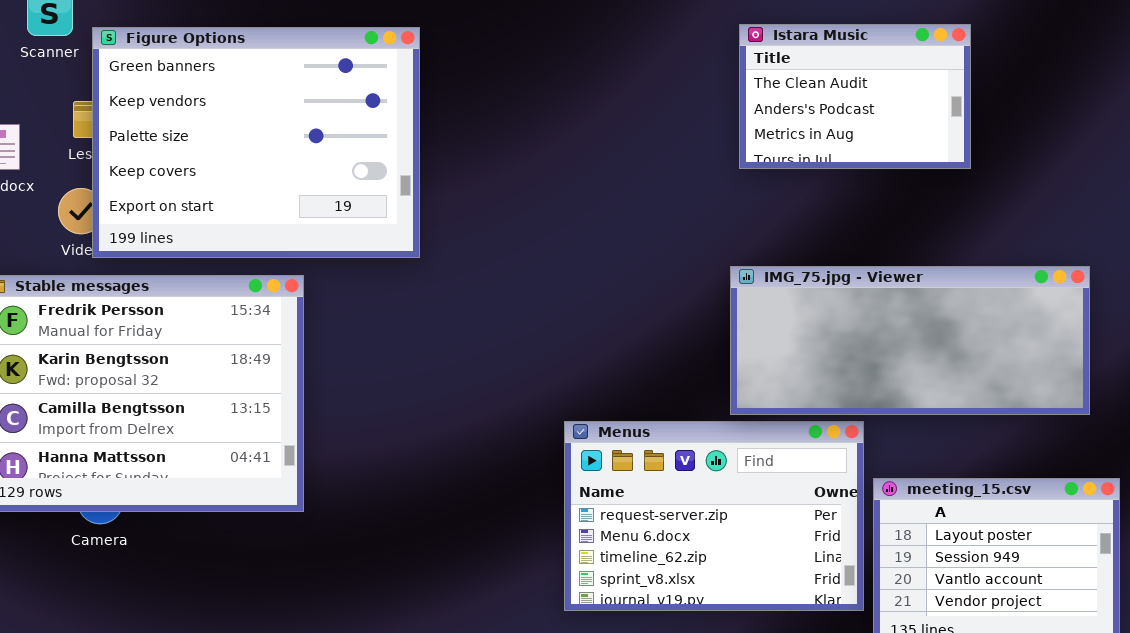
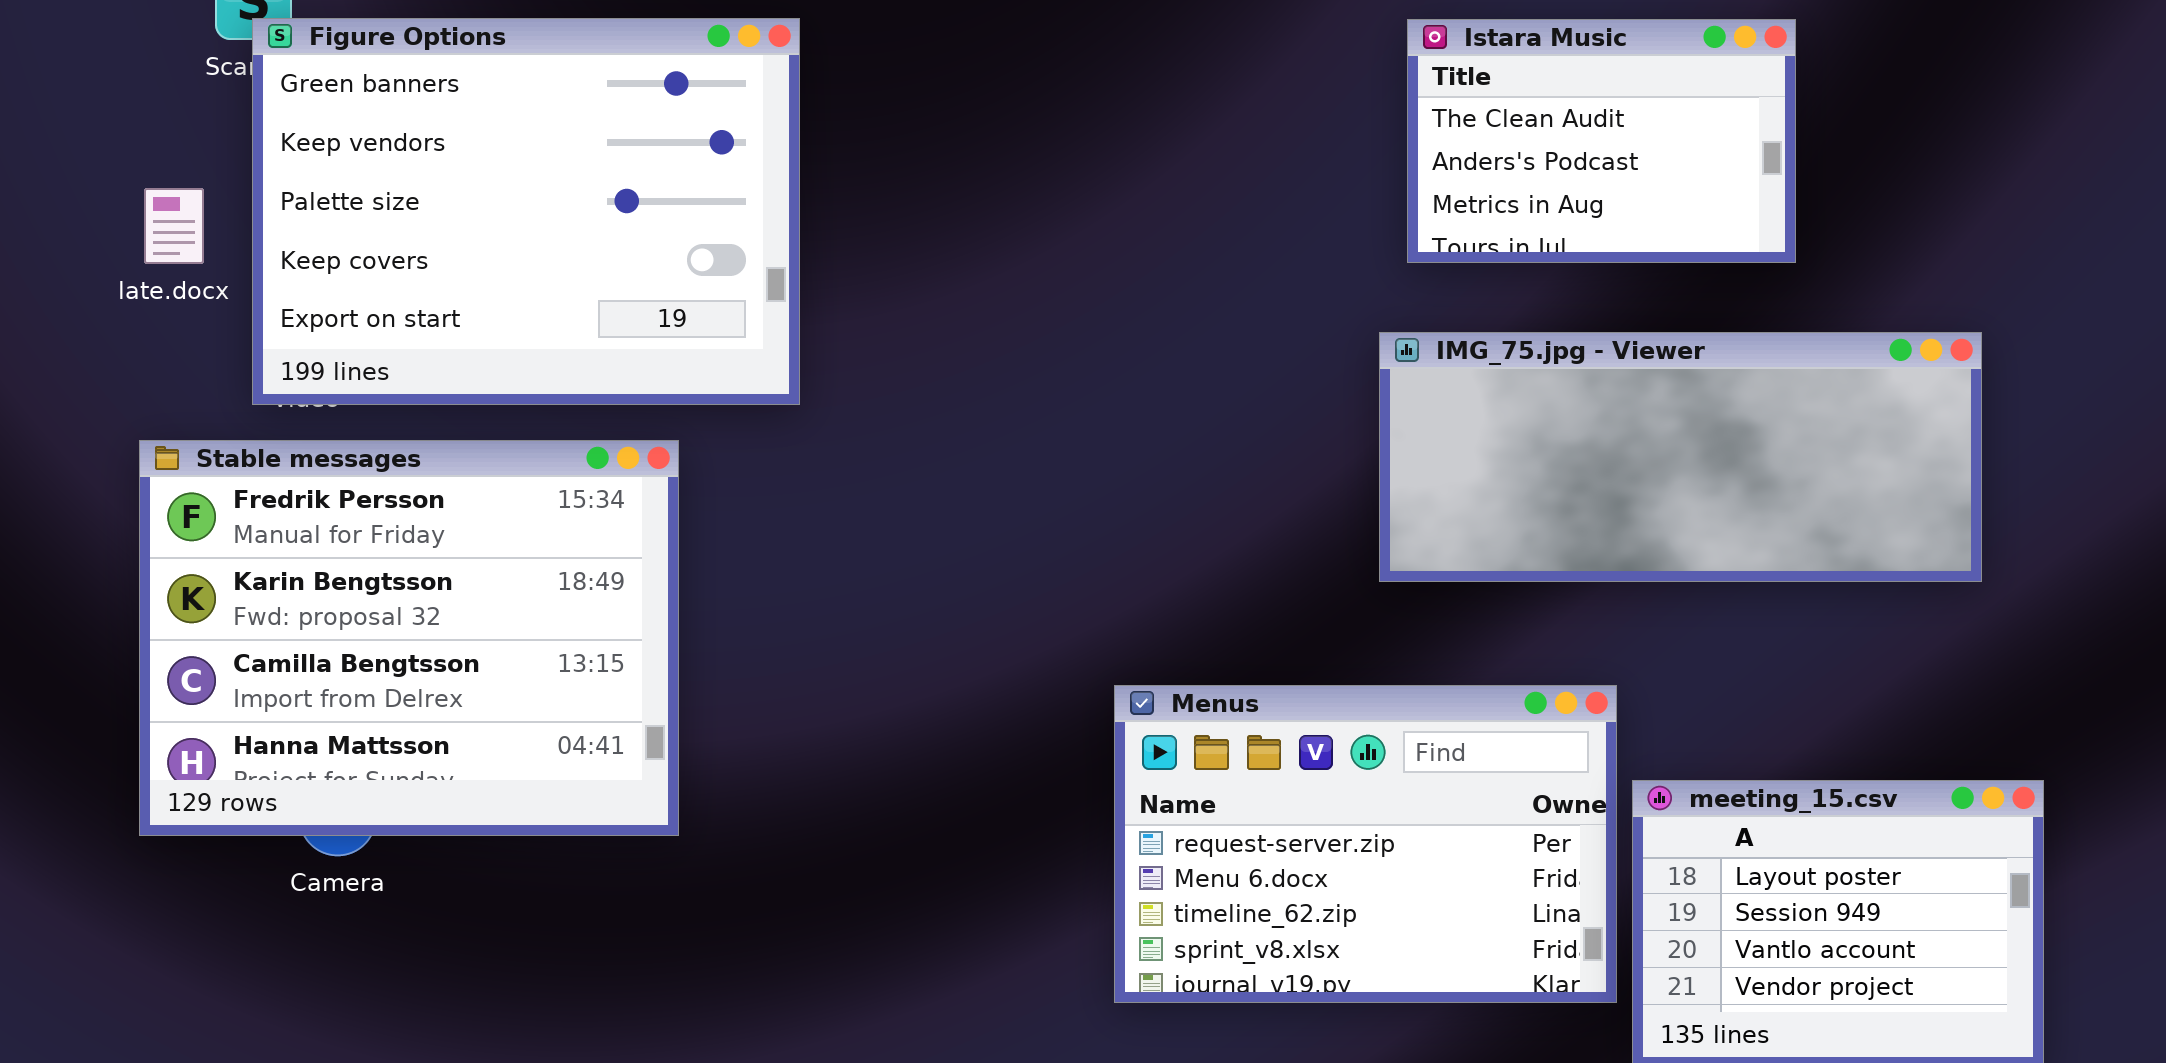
Figure Options: [92,27,420,258] -> [252,18,800,405], moved
IMG_75.jpg - Viewer: [730,266,1090,415] -> [1379,332,1982,582], moved

